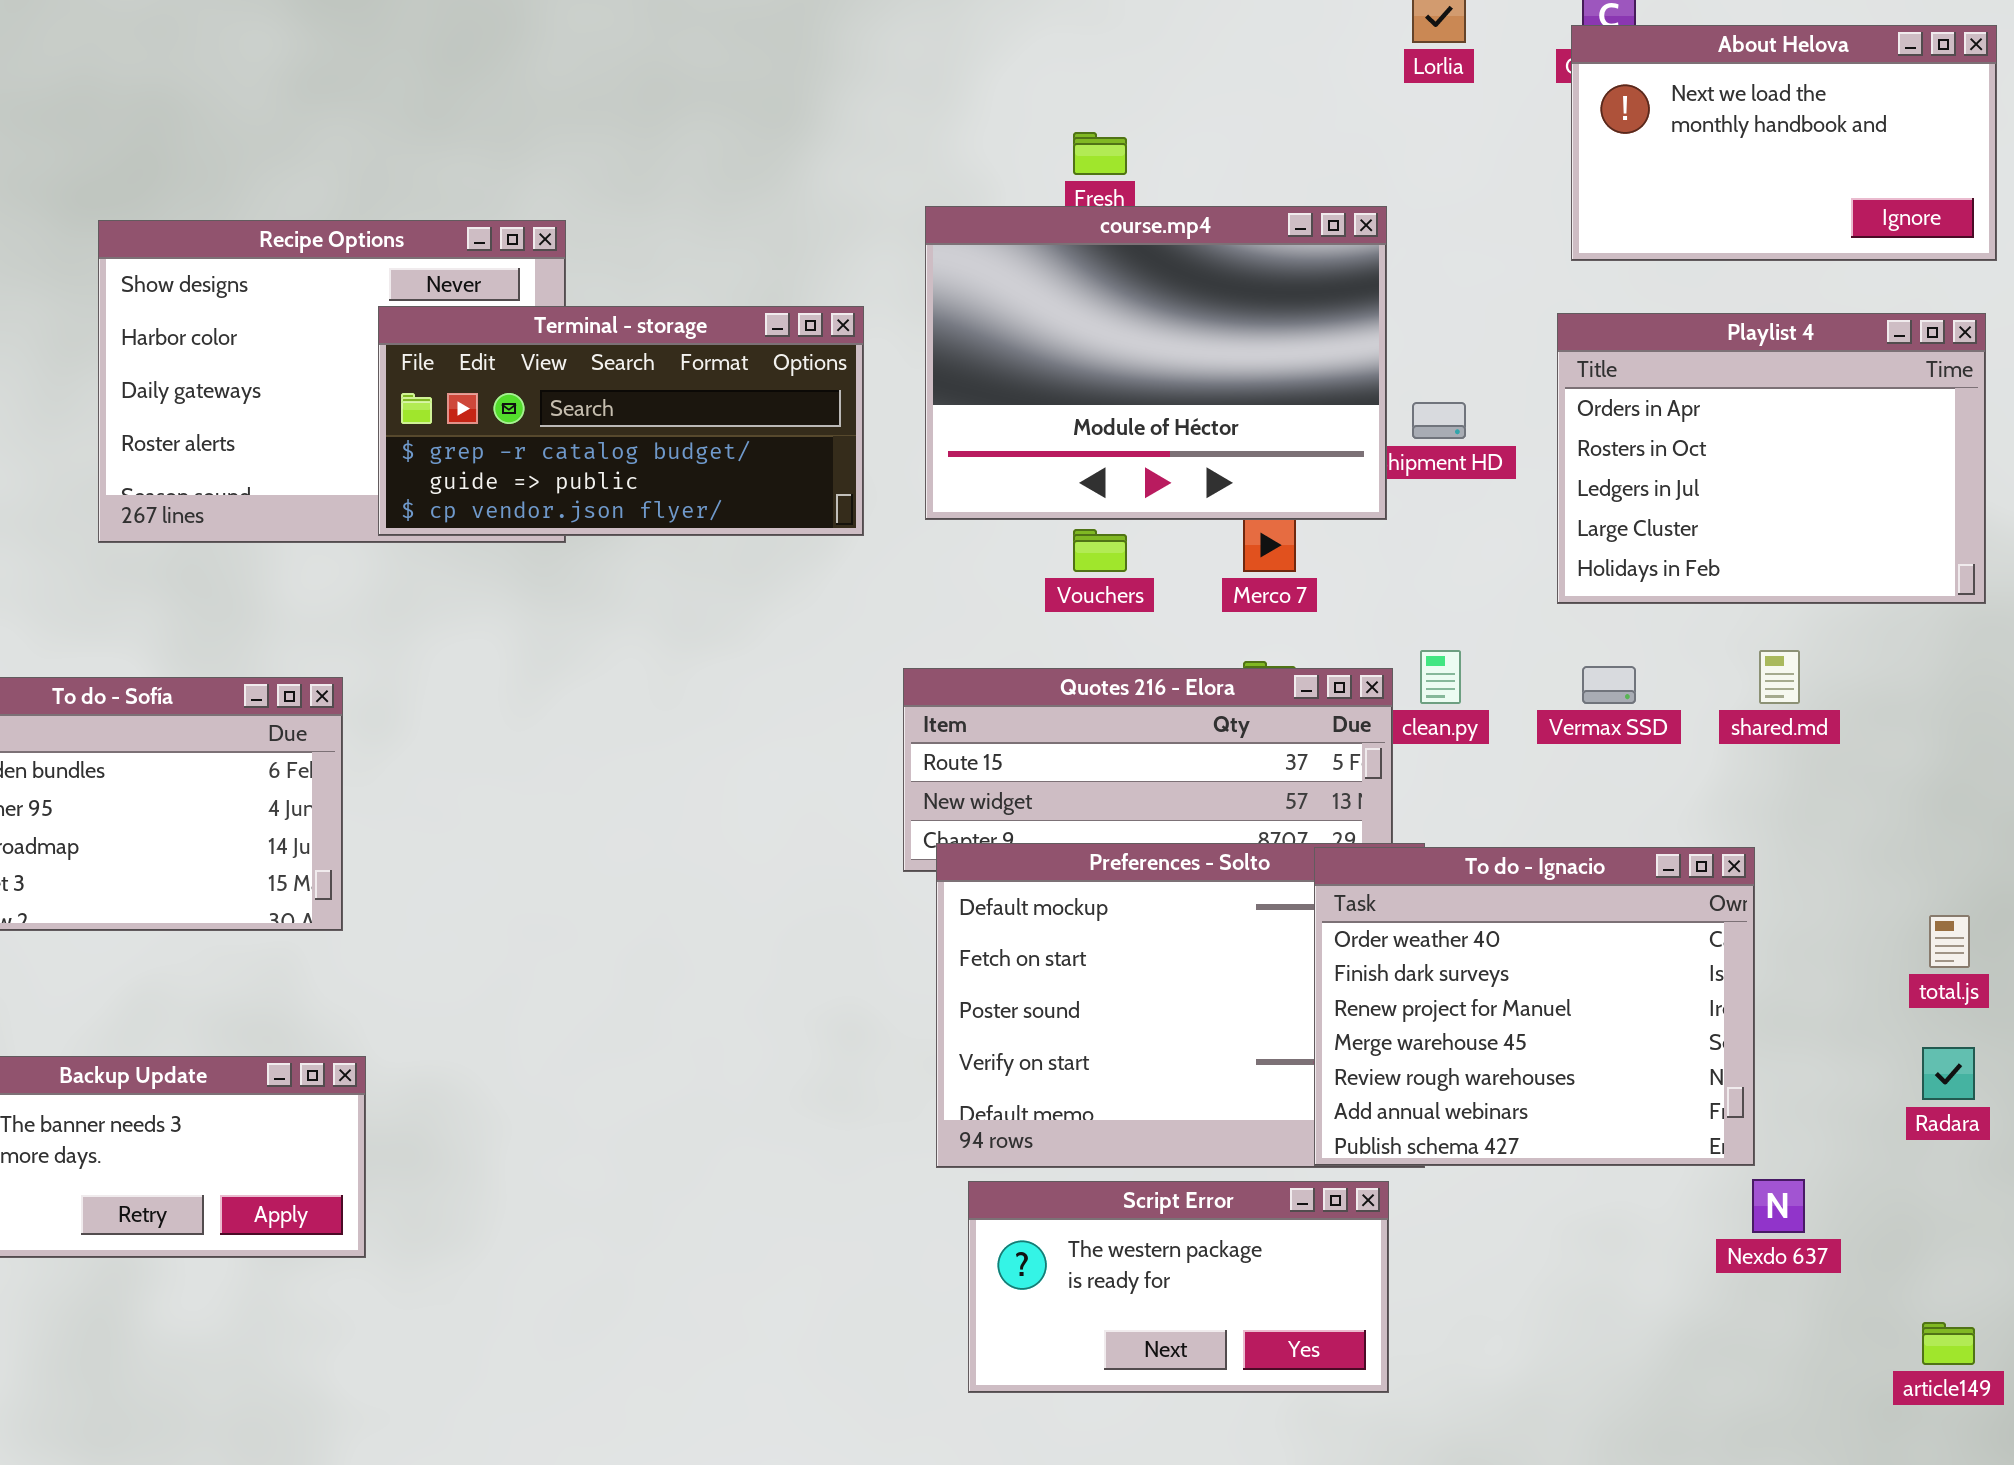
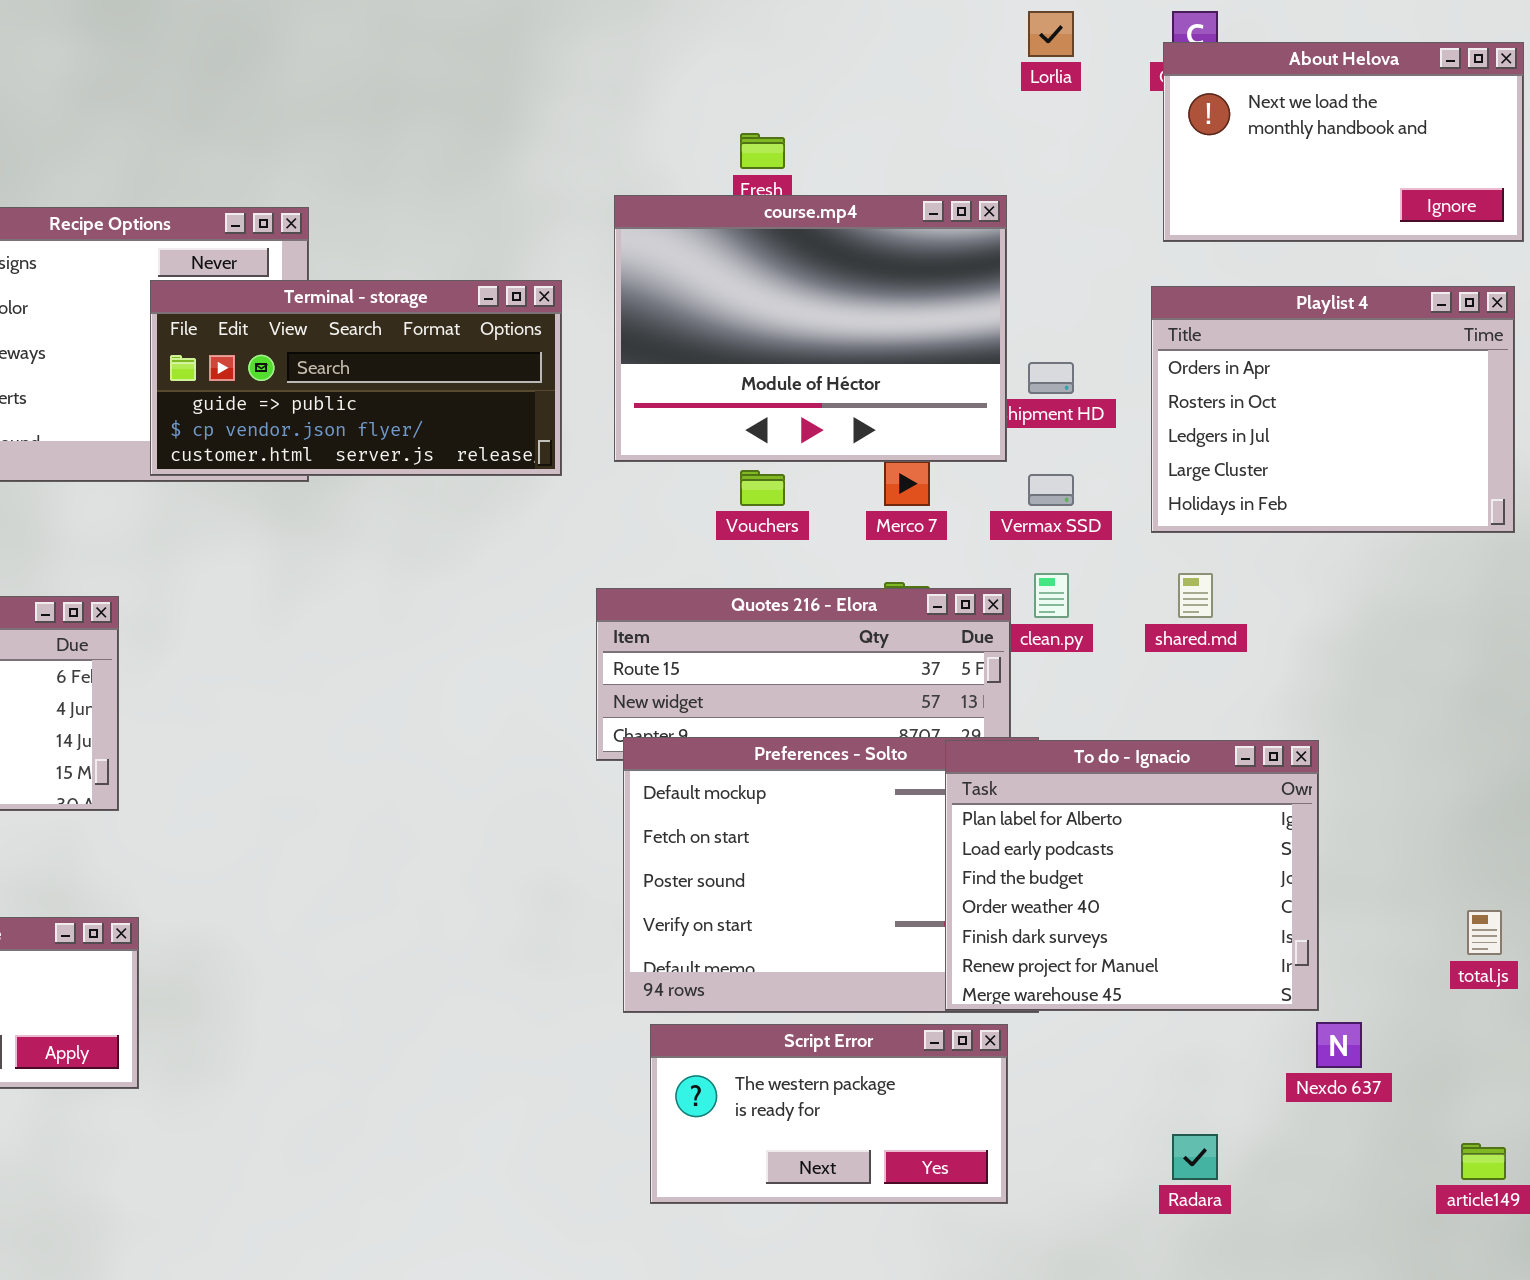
Terminal - storage: [378,306,864,536] -> [150,280,562,476], scrolled down 1 row
shared.md: [1759,650,1800,704] -> [1178,573,1213,618], moved
Vermax SSD: [1582,666,1636,704] -> [1028,474,1074,506], moved
To do - Ignacio: [1314,847,1755,1166] -> [945,740,1319,1011], scrolled up 3 rows
total.js: [1929,915,1970,968] -> [1467,910,1502,955], moved
Radara: [1922,1047,1975,1100] -> [1172,1134,1218,1180], moved

